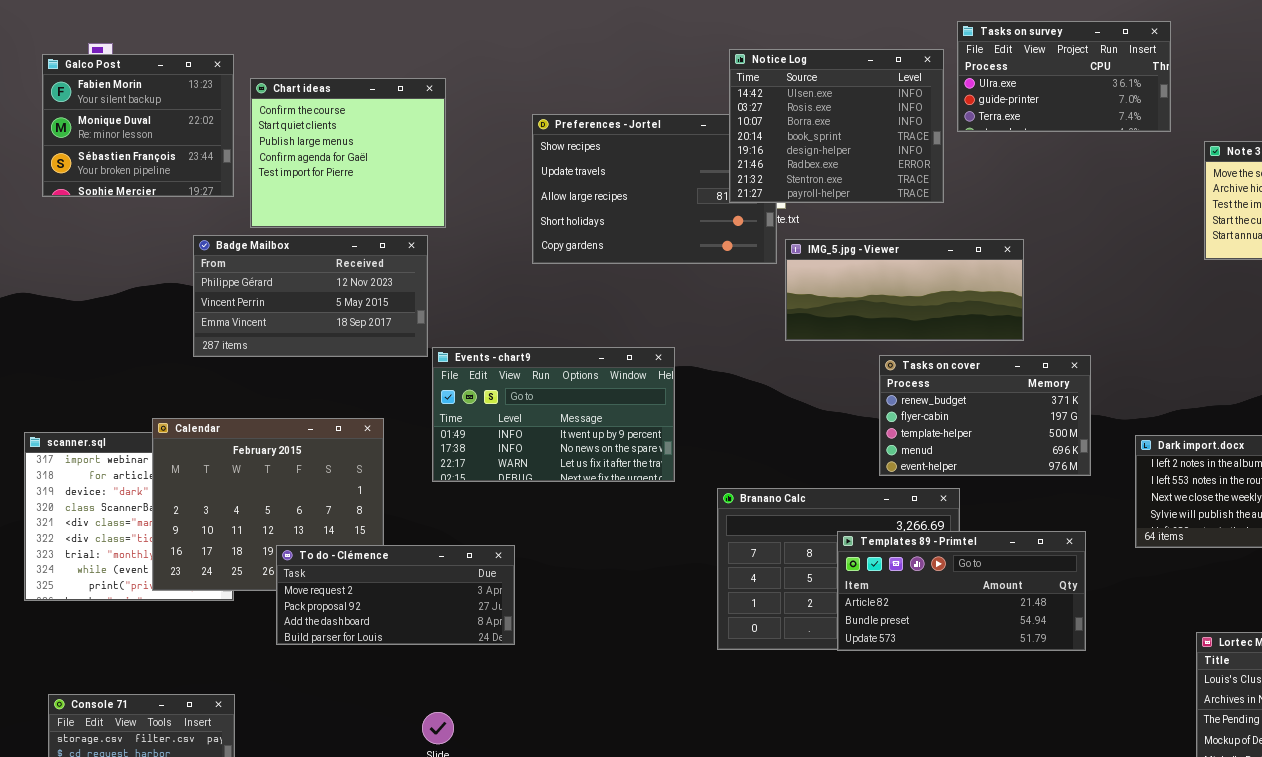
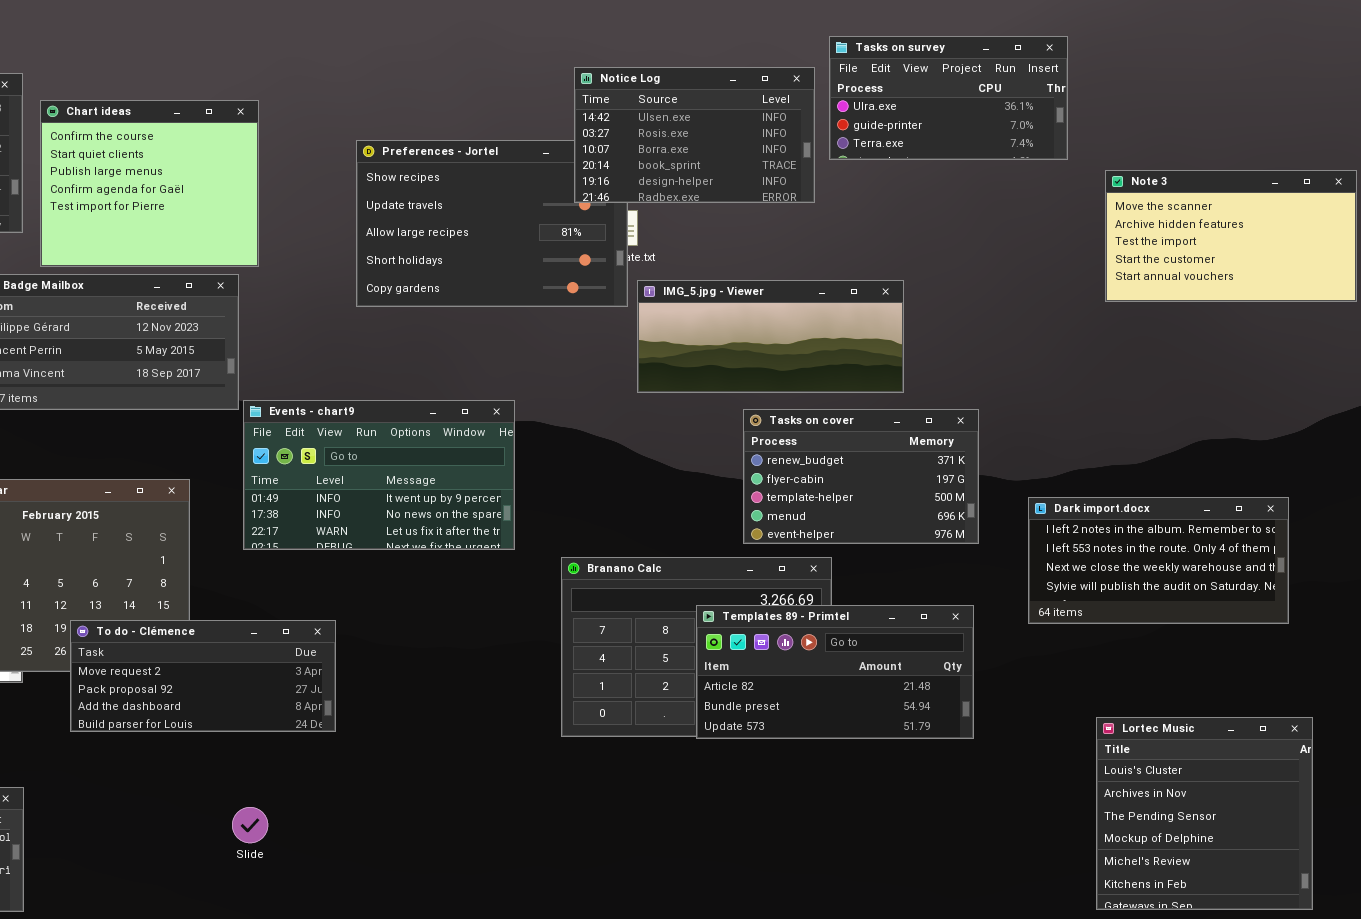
Notice Log: [729,49,944,203] -> [574,67,815,203], resized

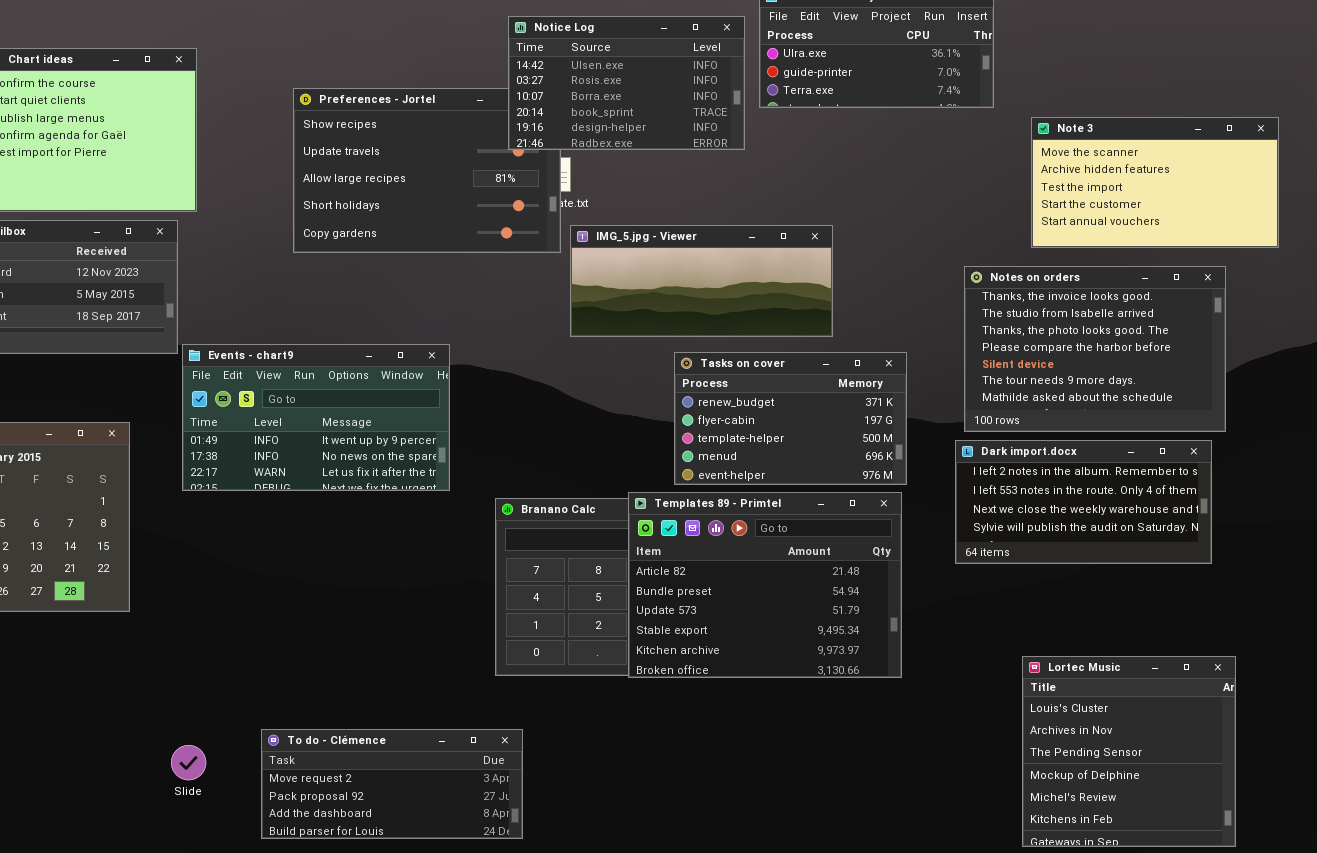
Notes on orders: none -> [964,266,1226,432], opened
Templates 89 - Primtel: [696,605,974,739] -> [628,492,902,678], resized
To do - Clémence: [70,620,336,732] -> [261,729,523,839], moved

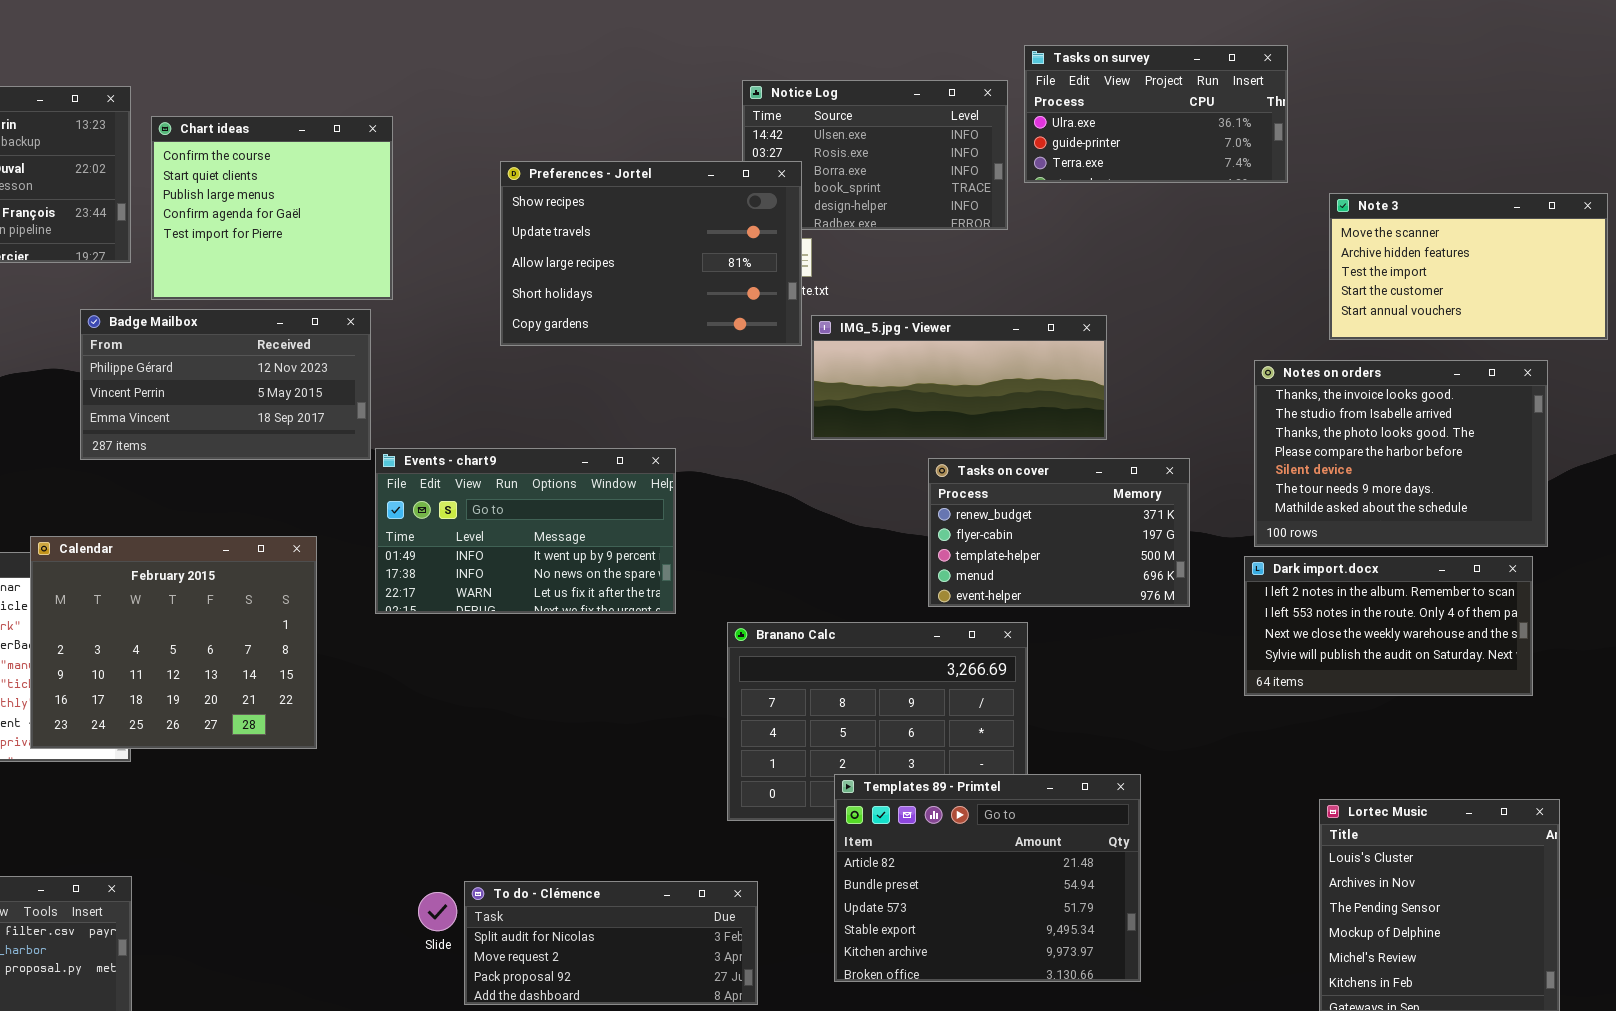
Preferences - Jortel: [293,88,561,253] -> [500,161,802,346], raised
Templates 89 - Primtel: [628,492,902,678] -> [834,774,1141,982], moved
To do - Clémence: [261,729,523,839] -> [464,881,758,1005], scrolled up 1 row
Slide: [171,745,206,780] -> [418,892,457,931], moved

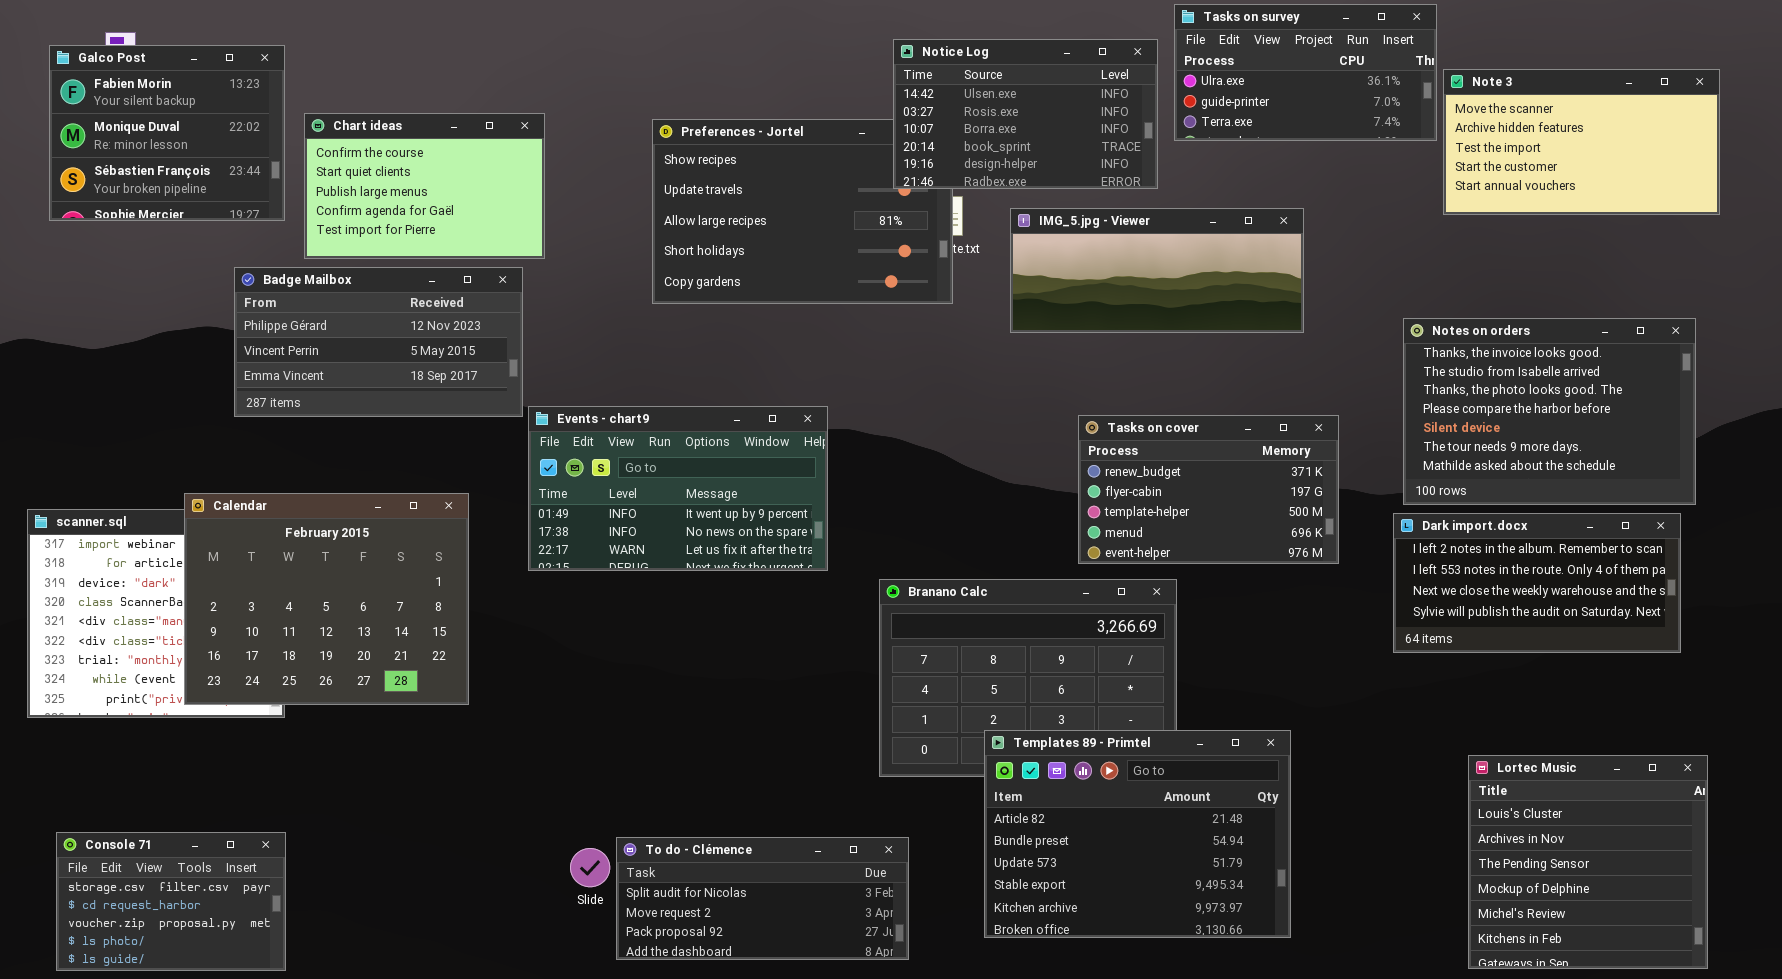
Notice Log: [742,80,1008,230] -> [893,39,1158,189], raised
Chart ideas: [151,116,393,300] -> [304,113,545,259], resized
Note 3: [1329,193,1608,340] -> [1443,69,1720,215], moved
IMG_5.jpg - Viewer: [811,315,1107,440] -> [1010,208,1304,333], moved

